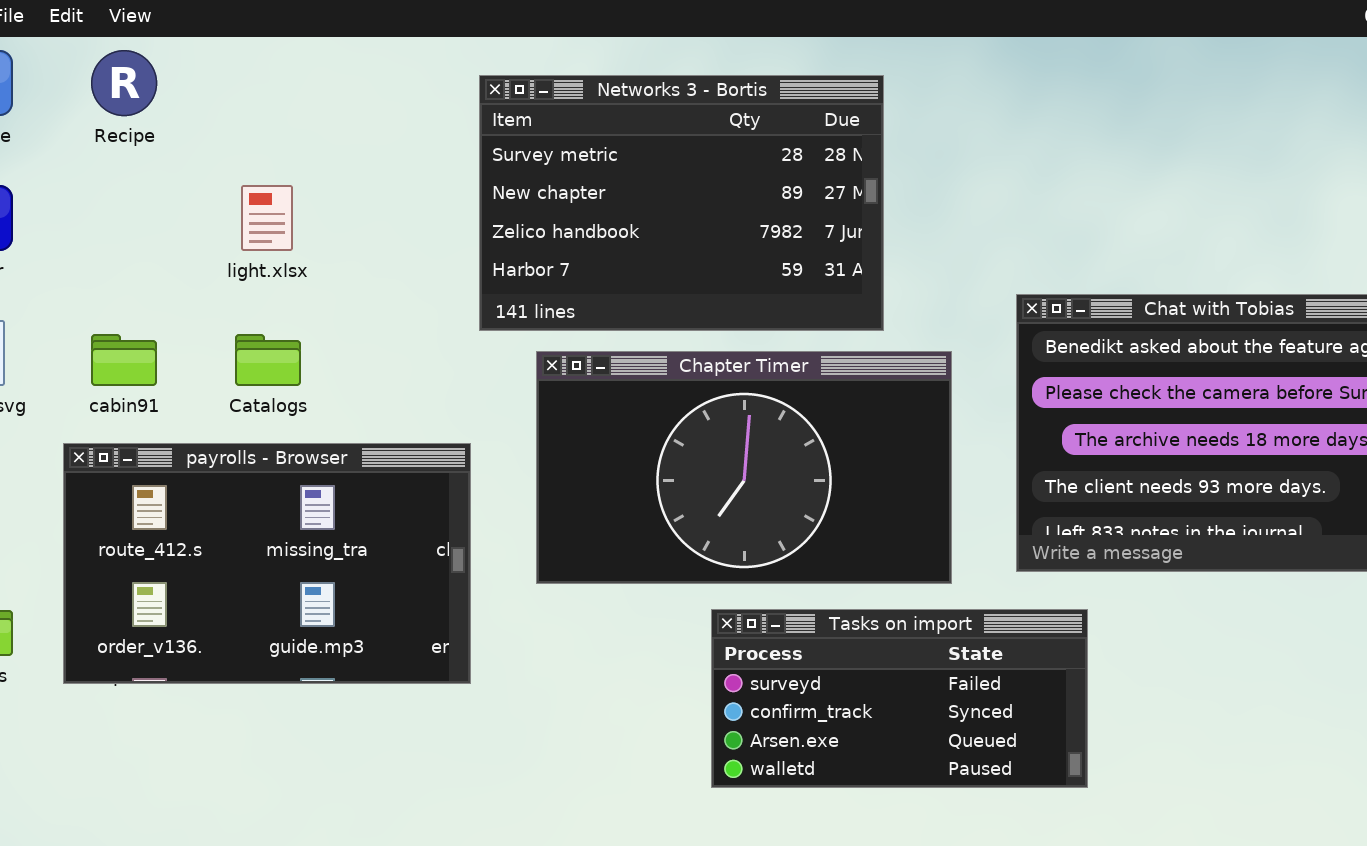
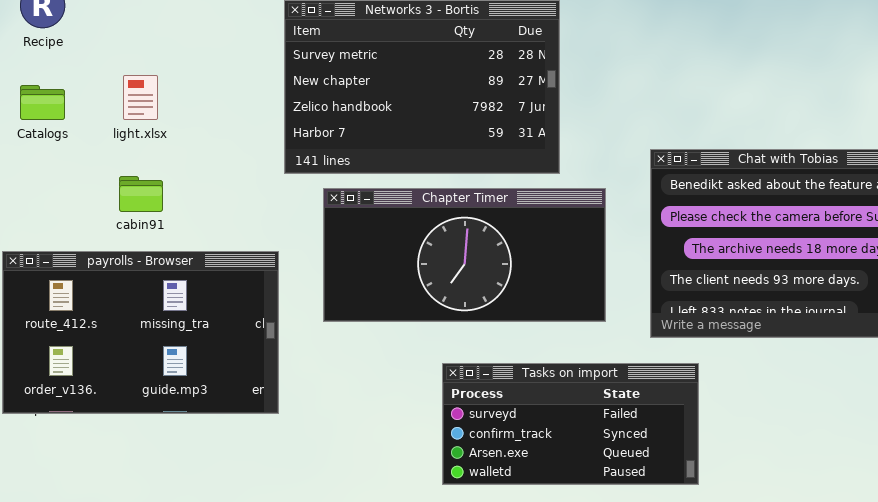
cabin91: [91,334,157,386] -> [119,176,163,212], moved
Catalogs: [235,334,301,386] -> [20,85,65,120], moved
Chapter Timer: [536,351,952,584] -> [323,188,606,322], resized

